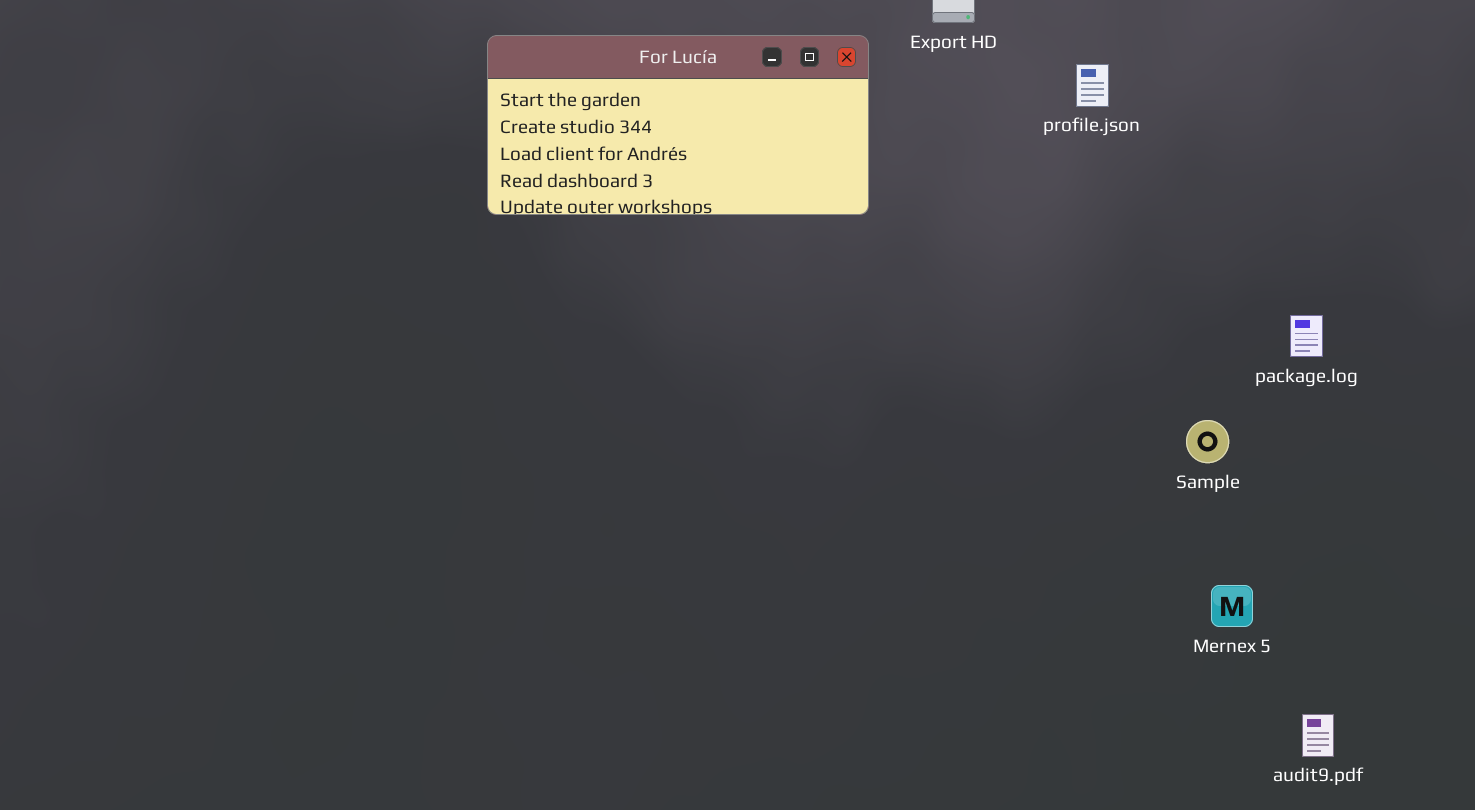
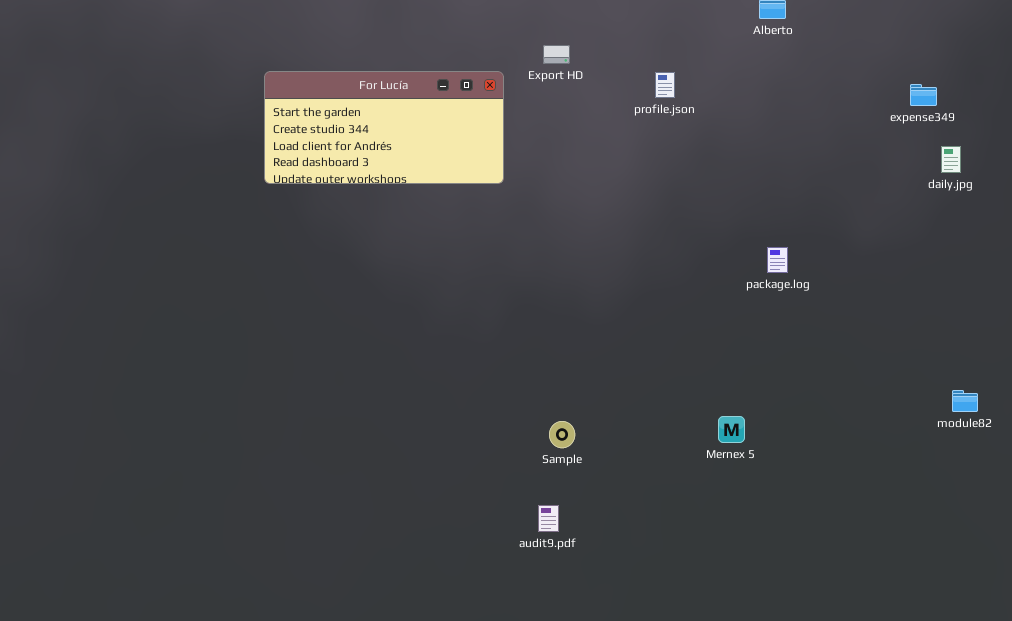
profile.json: [1076,64,1109,107] -> [655,72,675,98], moved
Sample: [1186,420,1229,463] -> [549,421,575,448], moved
audit9.pdf: [1302,714,1334,757] -> [538,505,559,532], moved

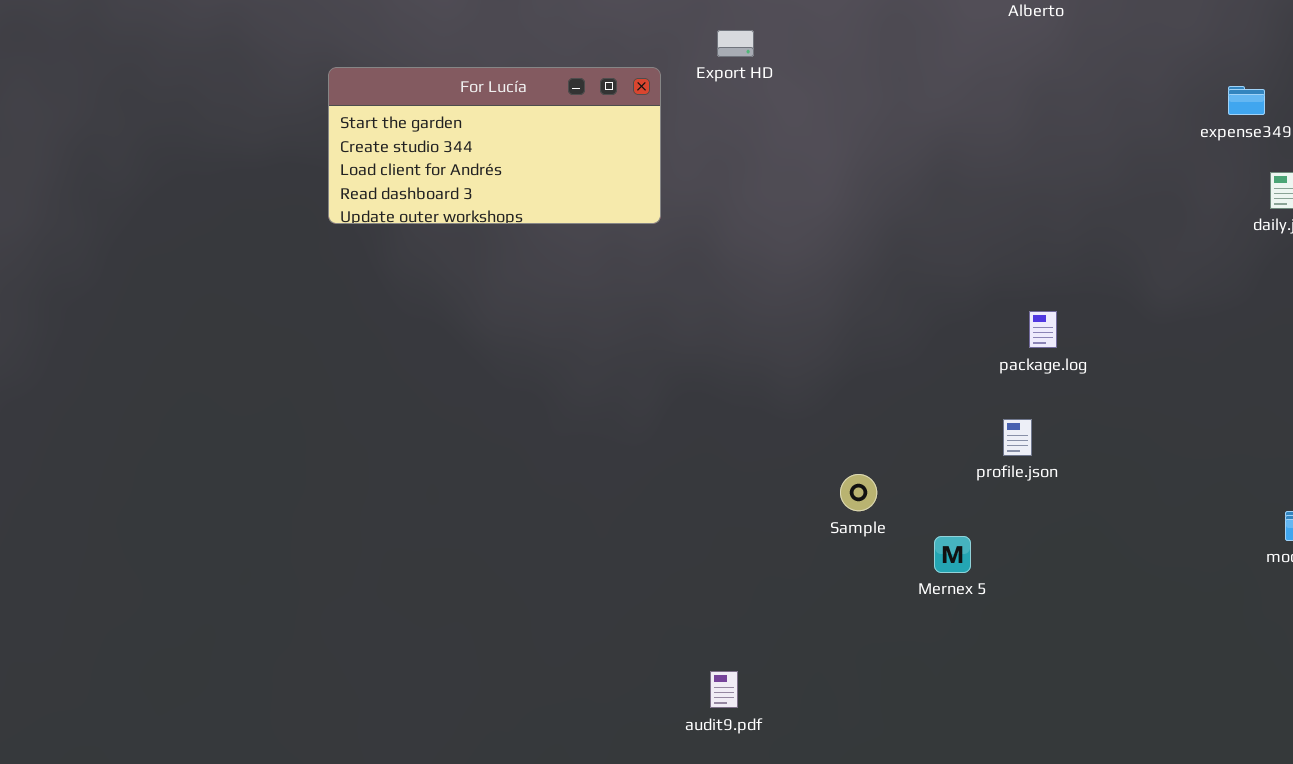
profile.json: [655,72,675,98] -> [1003,419,1032,456], moved
Mernex 5: [718,416,745,443] -> [934,536,971,573], moved
Sample: [549,421,575,448] -> [840,474,877,511], moved

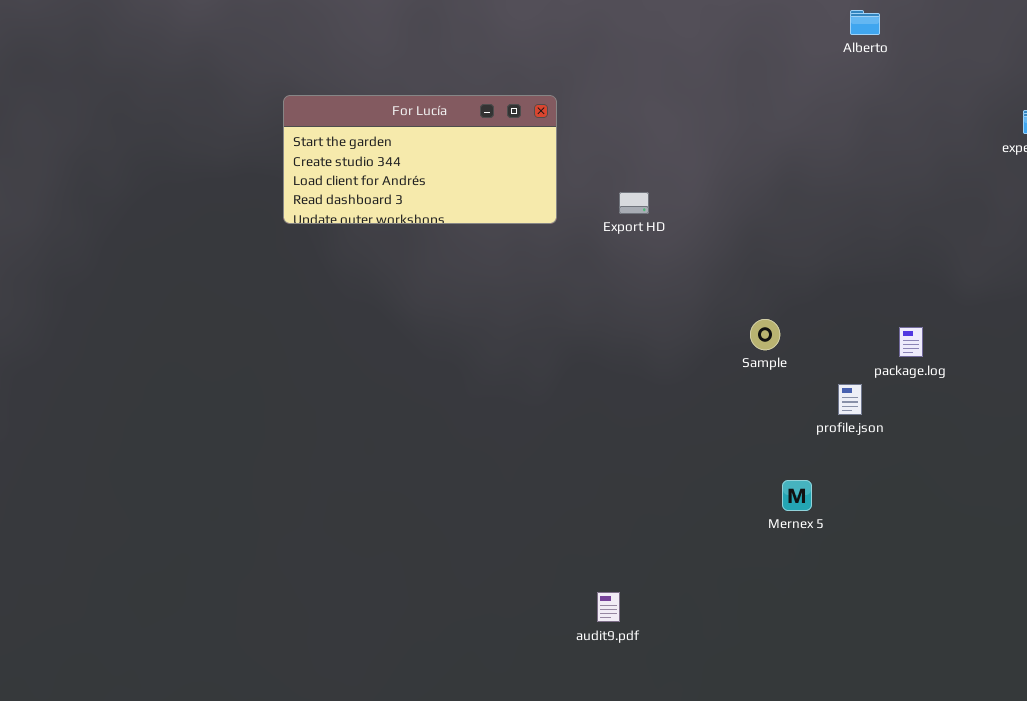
Export HD: [717,30,754,57] -> [619,192,649,214], moved
package.log: [1029,311,1057,348] -> [899,327,923,357], moved
Sample: [840,474,877,511] -> [750,319,780,350], moved

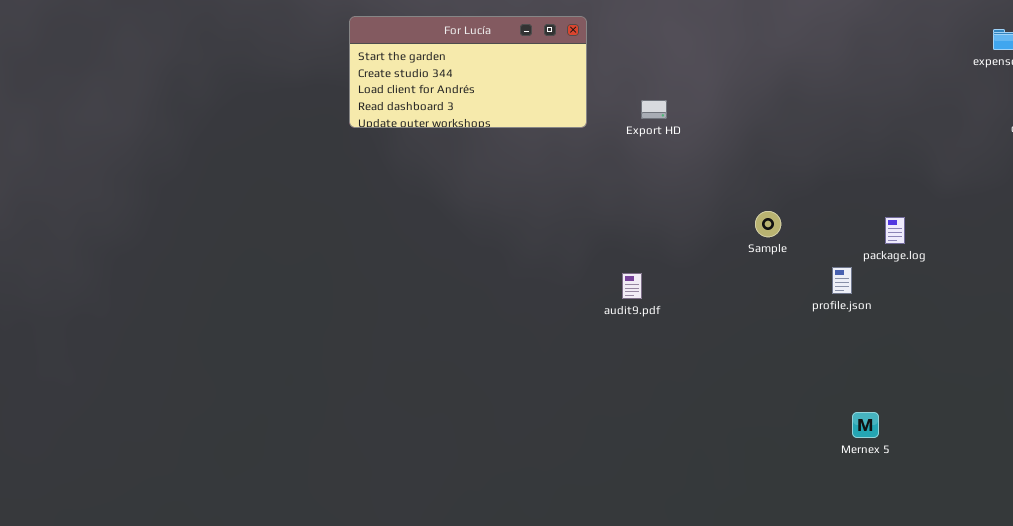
Mernex 5: [782,480,812,511] -> [852,412,879,438], moved
audit9.pdf: [597,592,620,622] -> [622,273,642,299], moved

